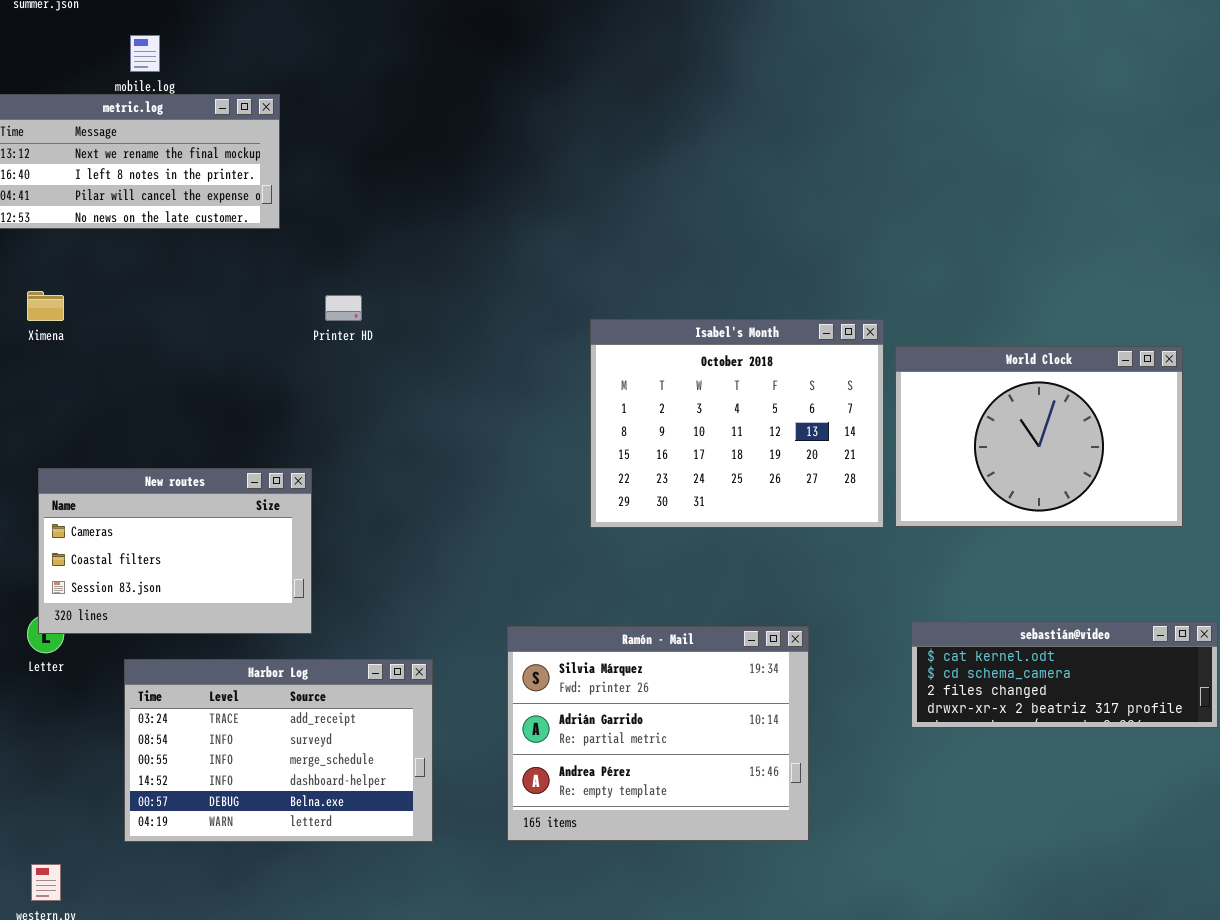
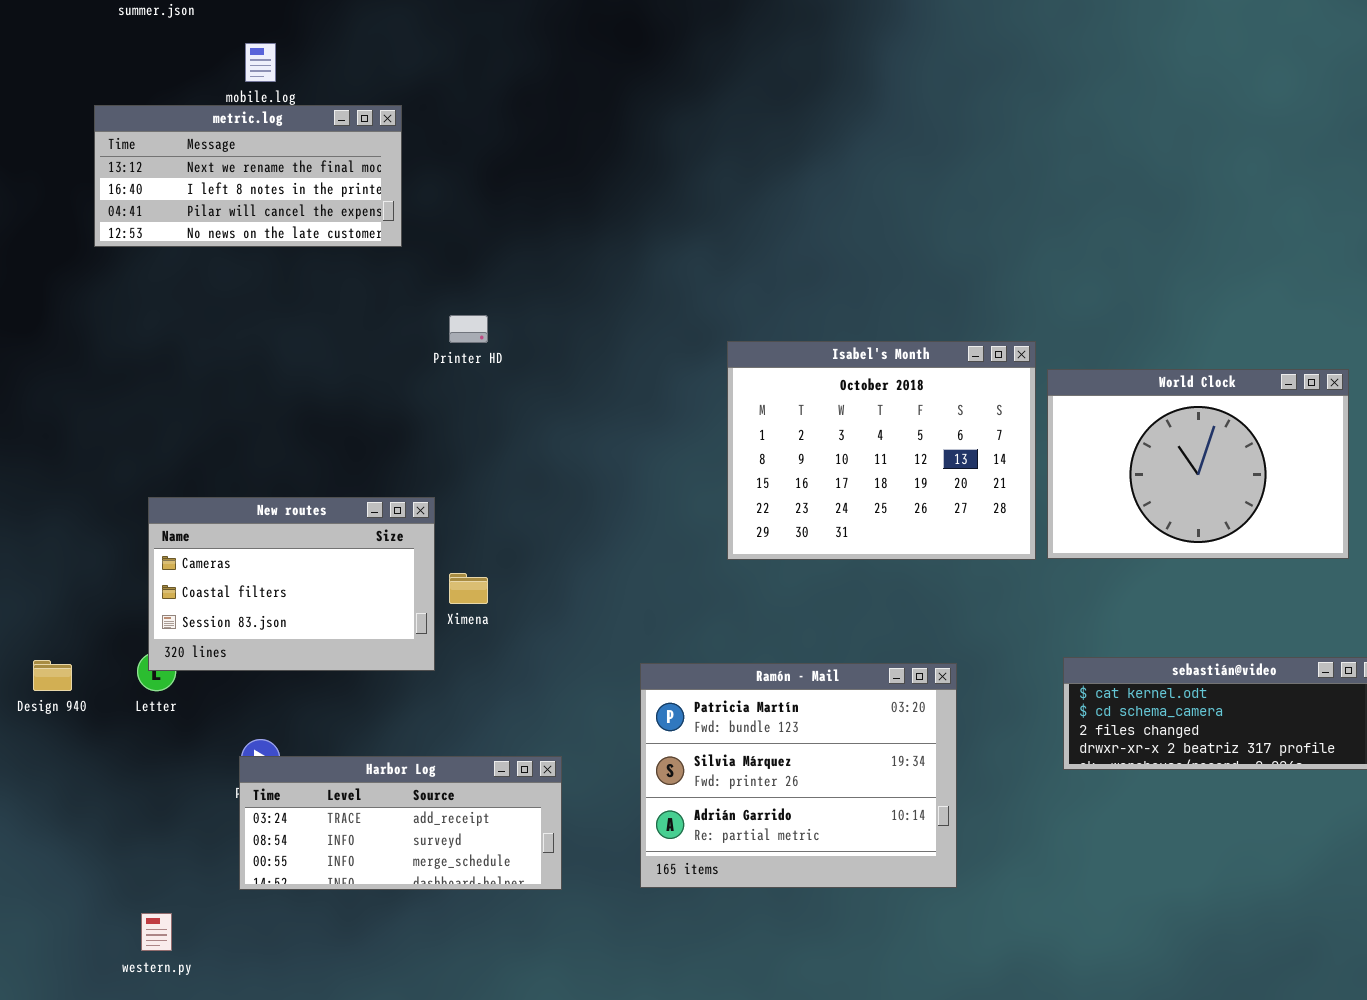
Ximena: [27,291,64,321] -> [449,573,488,604], moved
Ramón - Mail: [507,626,809,841] -> [640,663,957,888], scrolled up 1 row
Harbor Log: [124,659,433,842] -> [239,756,562,890], resized

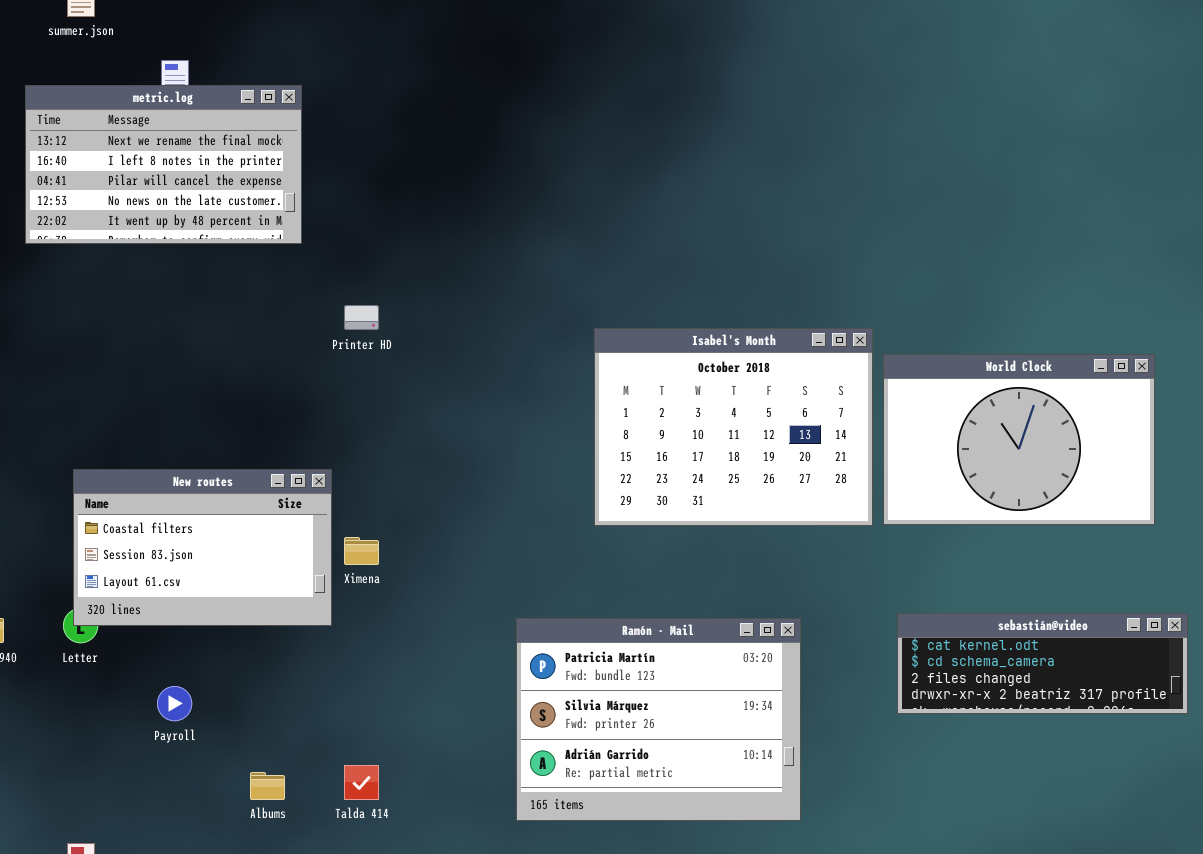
metric.log: [94,105,402,247] -> [25,85,302,244], resized
New routes: [148,497,435,671] -> [73,469,332,626], scrolled down 1 row
Harbor Log: [239,756,562,890] -> none, closed

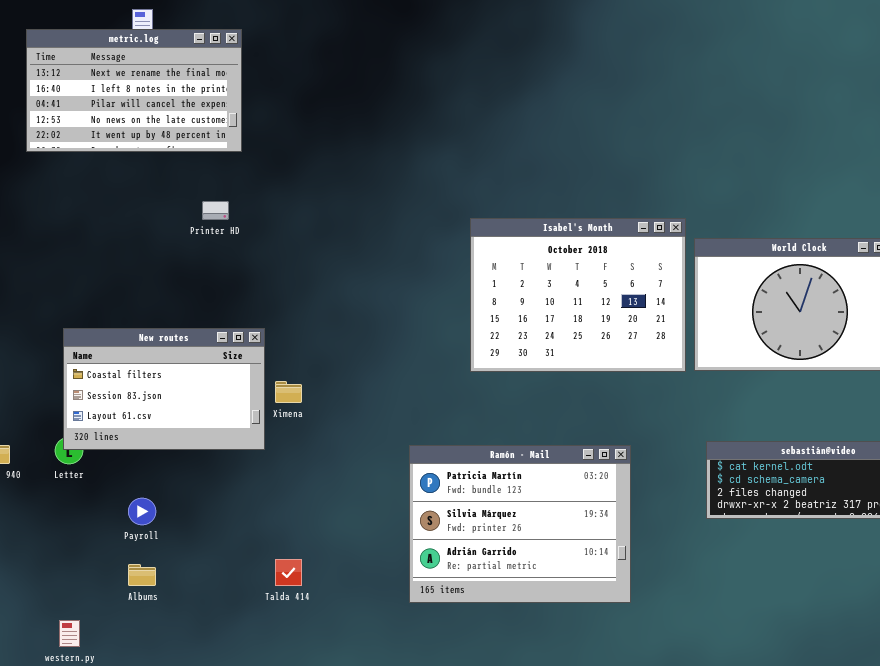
Printer HD: [344,305,379,330] -> [202,201,229,220], moved
Albums: [250,772,285,800] -> [128,564,156,586], moved

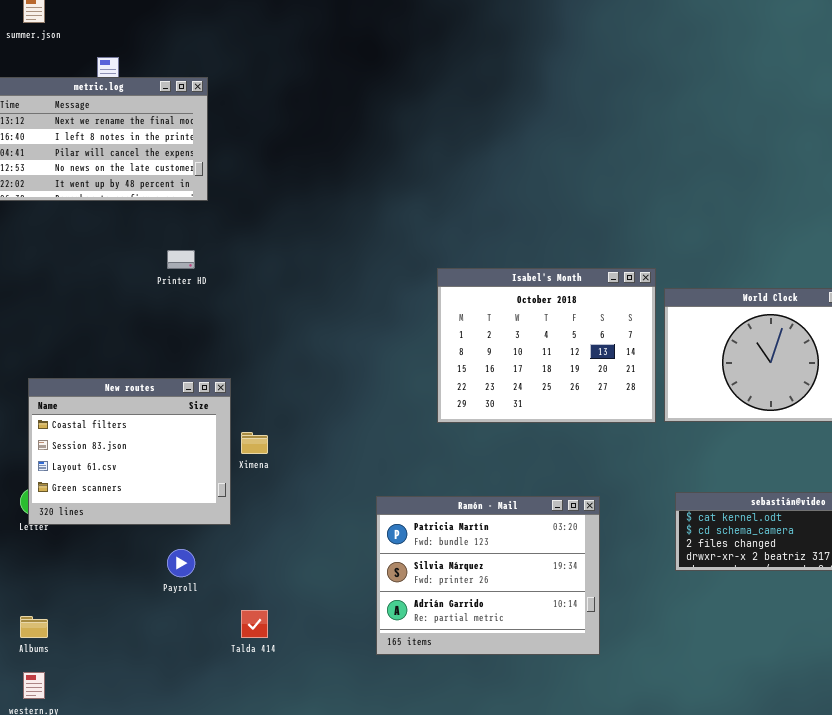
New routes: [63,328,265,450] -> [28,378,231,525], resized
Payroll: [128,498,156,525] -> [167,549,195,577], moved
Albums: [128,564,156,586] -> [20,616,48,638], moved

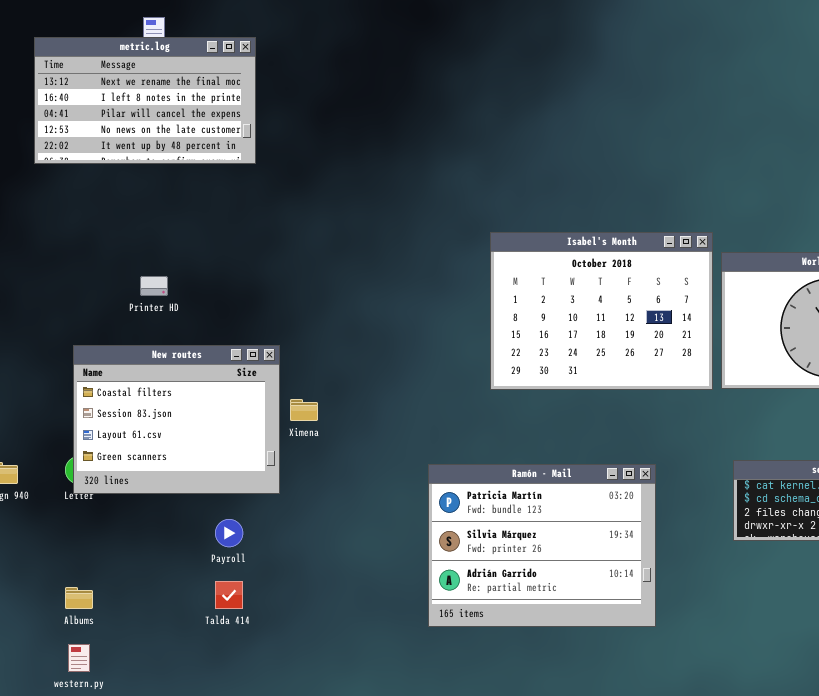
Printer HD: [167,250,195,269] -> [140,276,168,296], moved
Talda 414: [241,610,268,638] -> [215,581,243,609], moved

